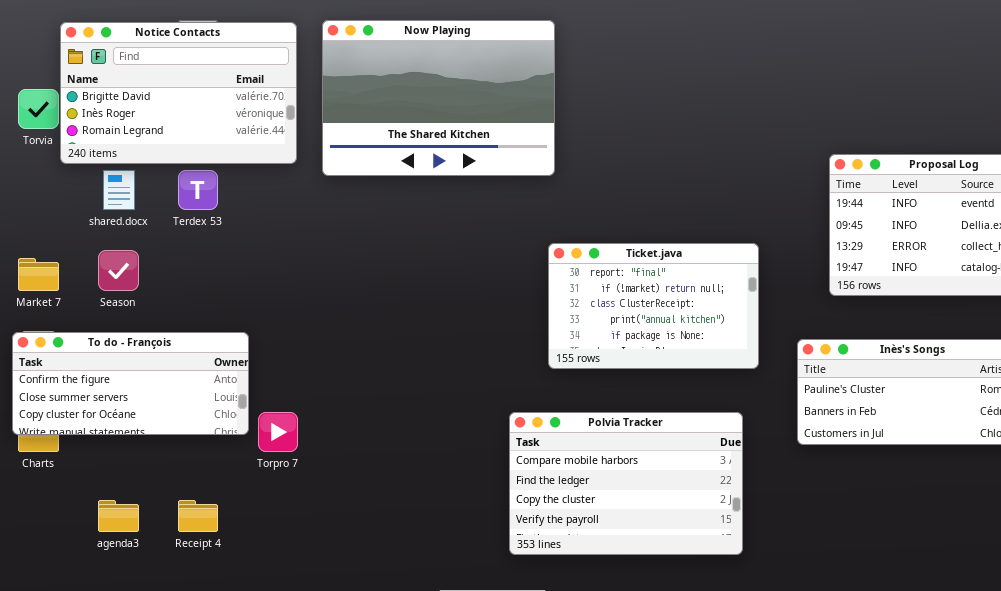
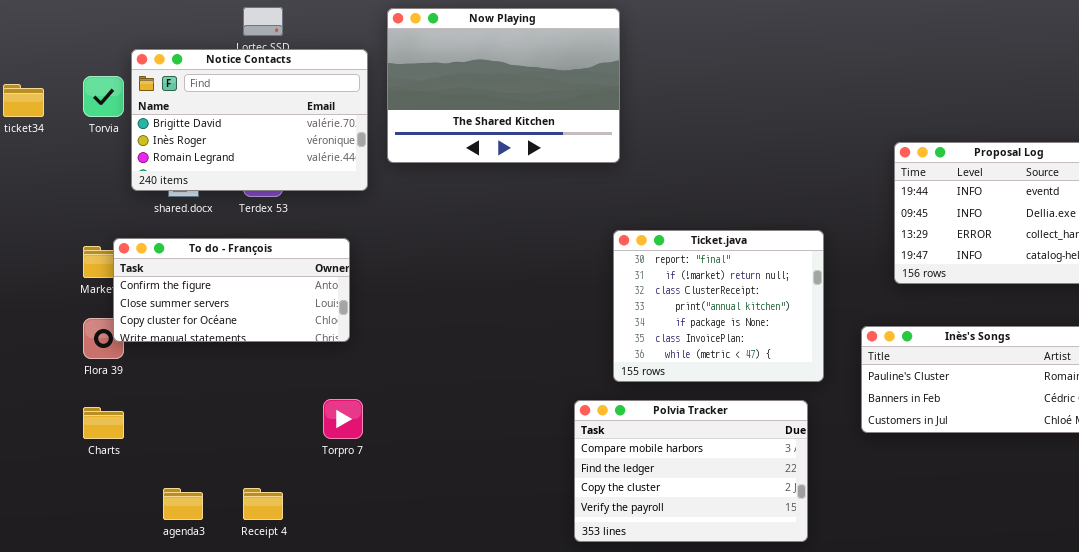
Notice Contacts: [60,22,297,164] -> [131,49,368,191], moved
Ticket.java: [548,243,759,369] -> [613,230,824,382], resized
To do - François: [12,332,249,435] -> [113,238,350,342], moved

